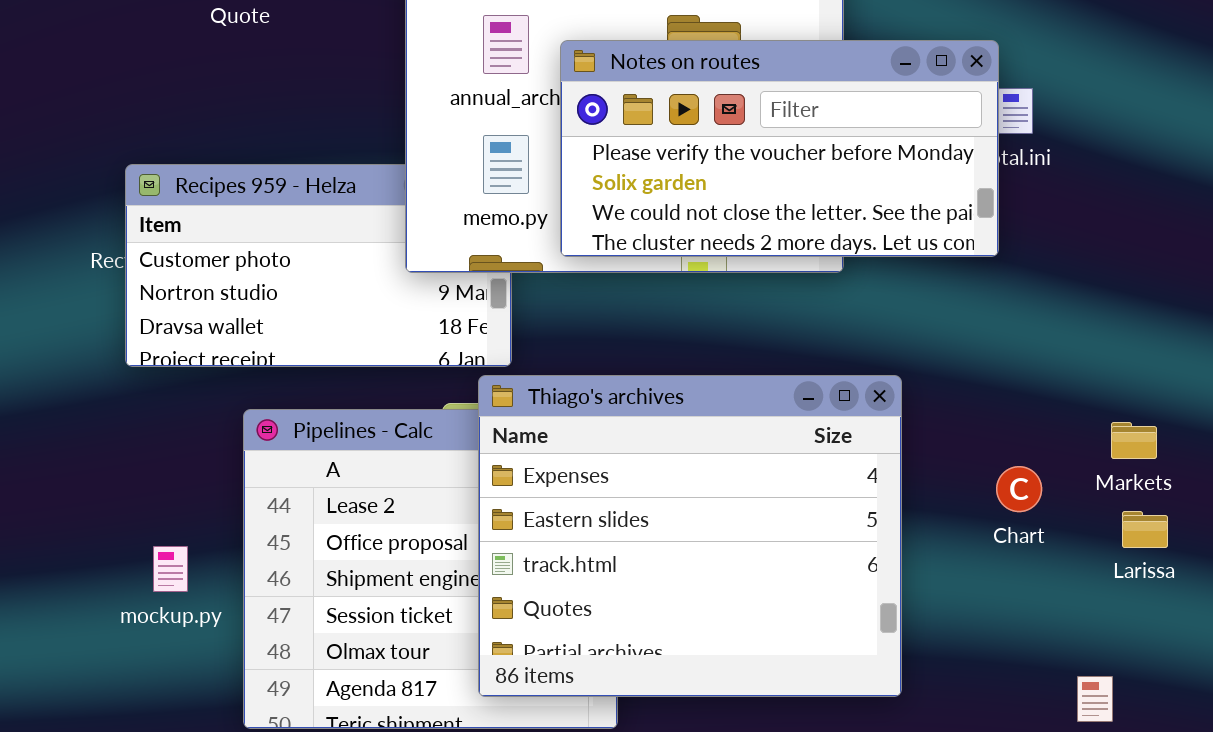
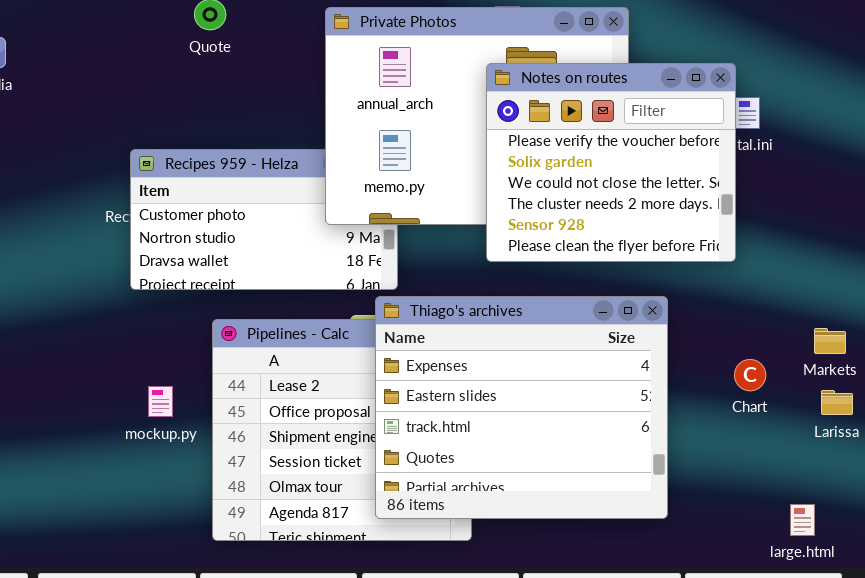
Notes on routes: [560,40,999,257] -> [486,63,736,262], resized
mockup.py: [153,546,188,592] -> [148,386,173,417], moved

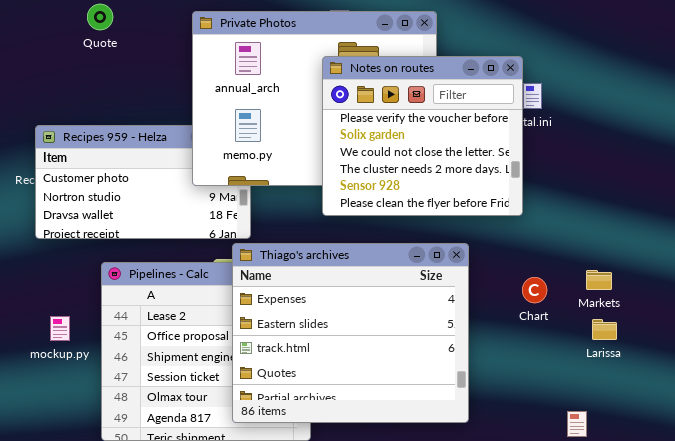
Chart: [734,359,766,391] -> [522,277,547,303], moved

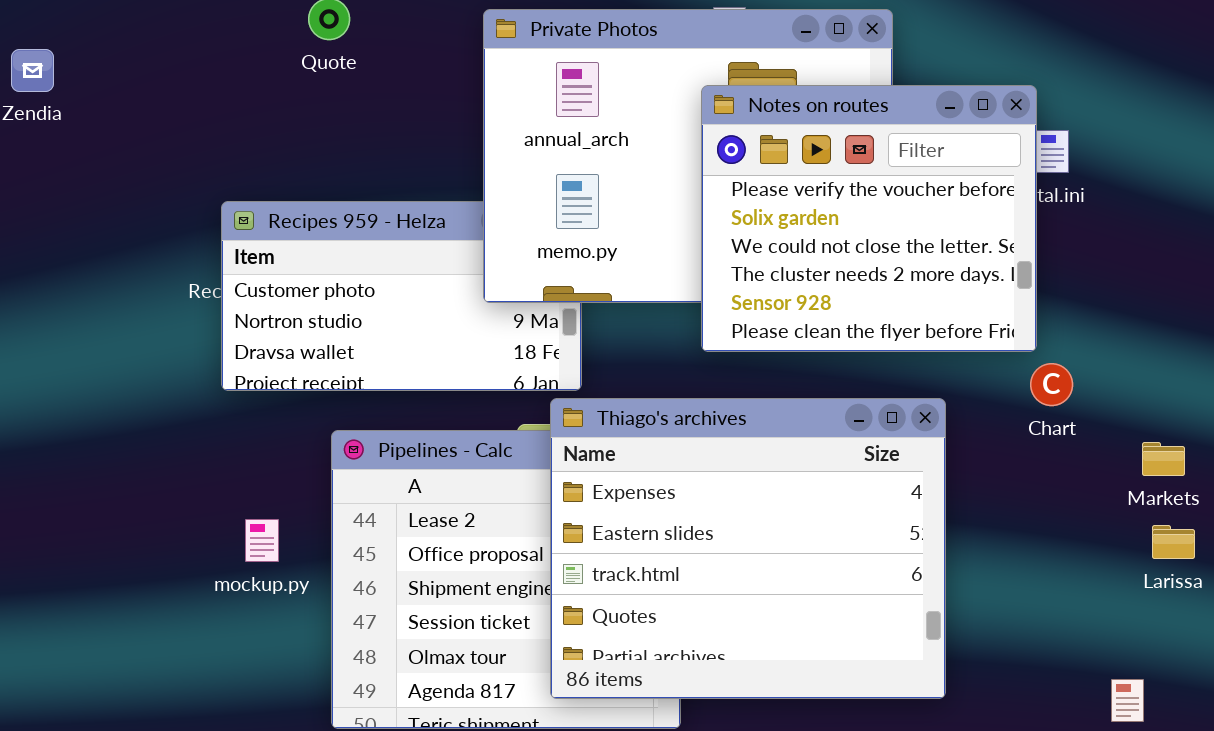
Chart: [522,277,547,303] -> [1030,363,1073,406], moved

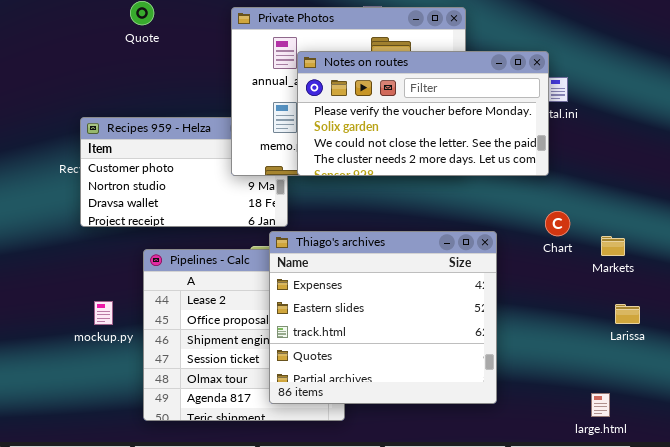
Notes on routes: [701,85,1037,352] -> [297,51,549,176], resized
Markets: [1142,442,1185,476] -> [601,236,625,256], moved

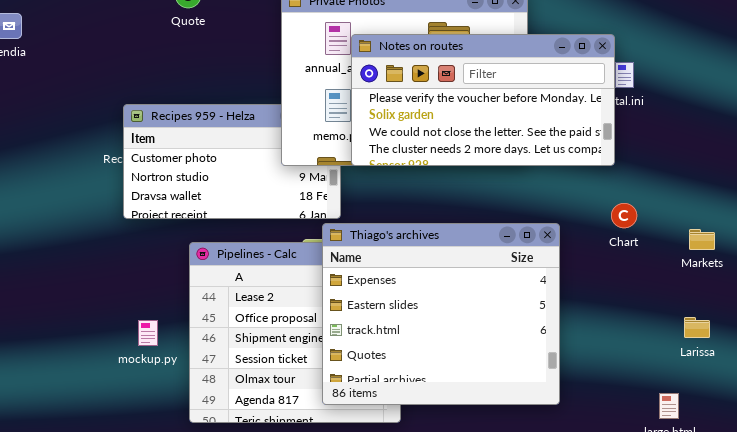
Markets: [601,236,625,256] -> [689,229,715,250], moved
mockup.py: [94,301,113,325] -> [138,320,158,346], moved
Larissa: [615,304,640,324] -> [684,317,710,338], moved

